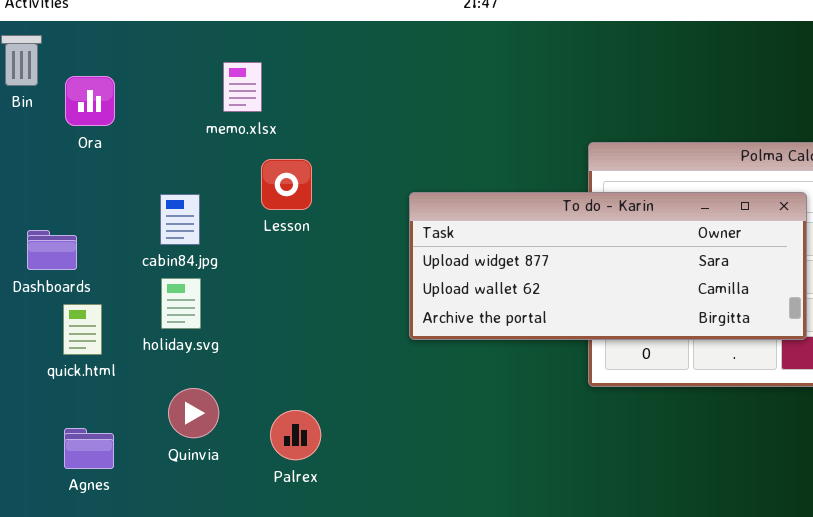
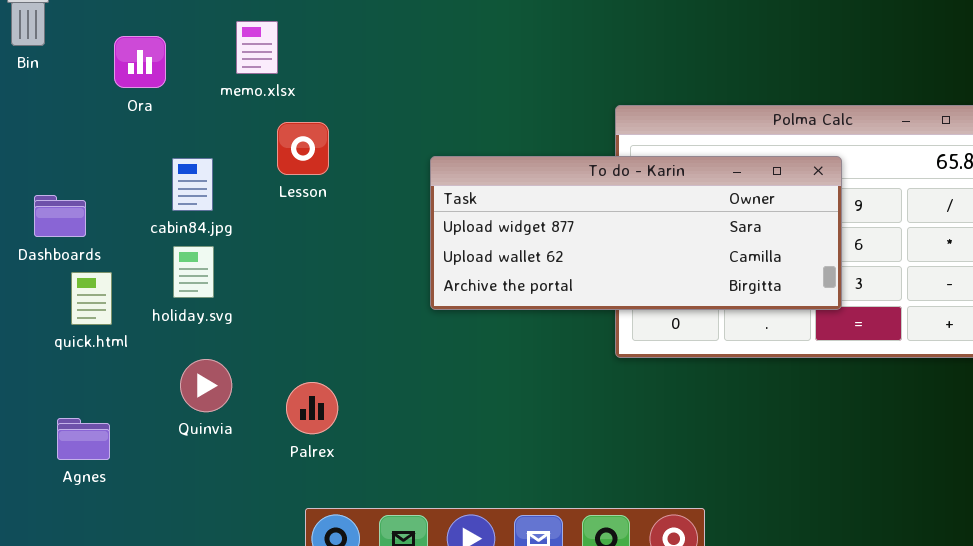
Ora: [65,76,115,126] -> [114,36,166,88], moved
Agnes: [64,428,114,469] -> [57,418,110,460], moved

